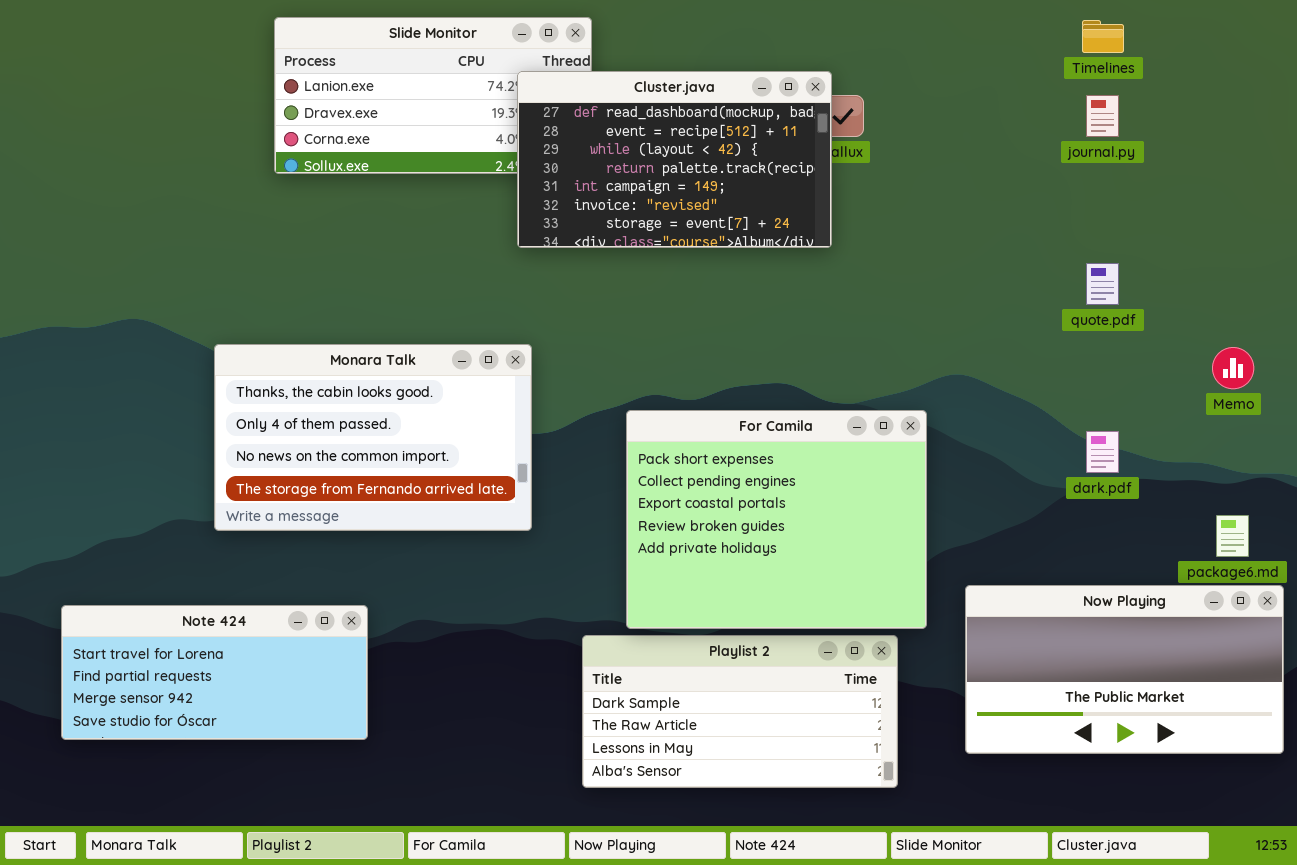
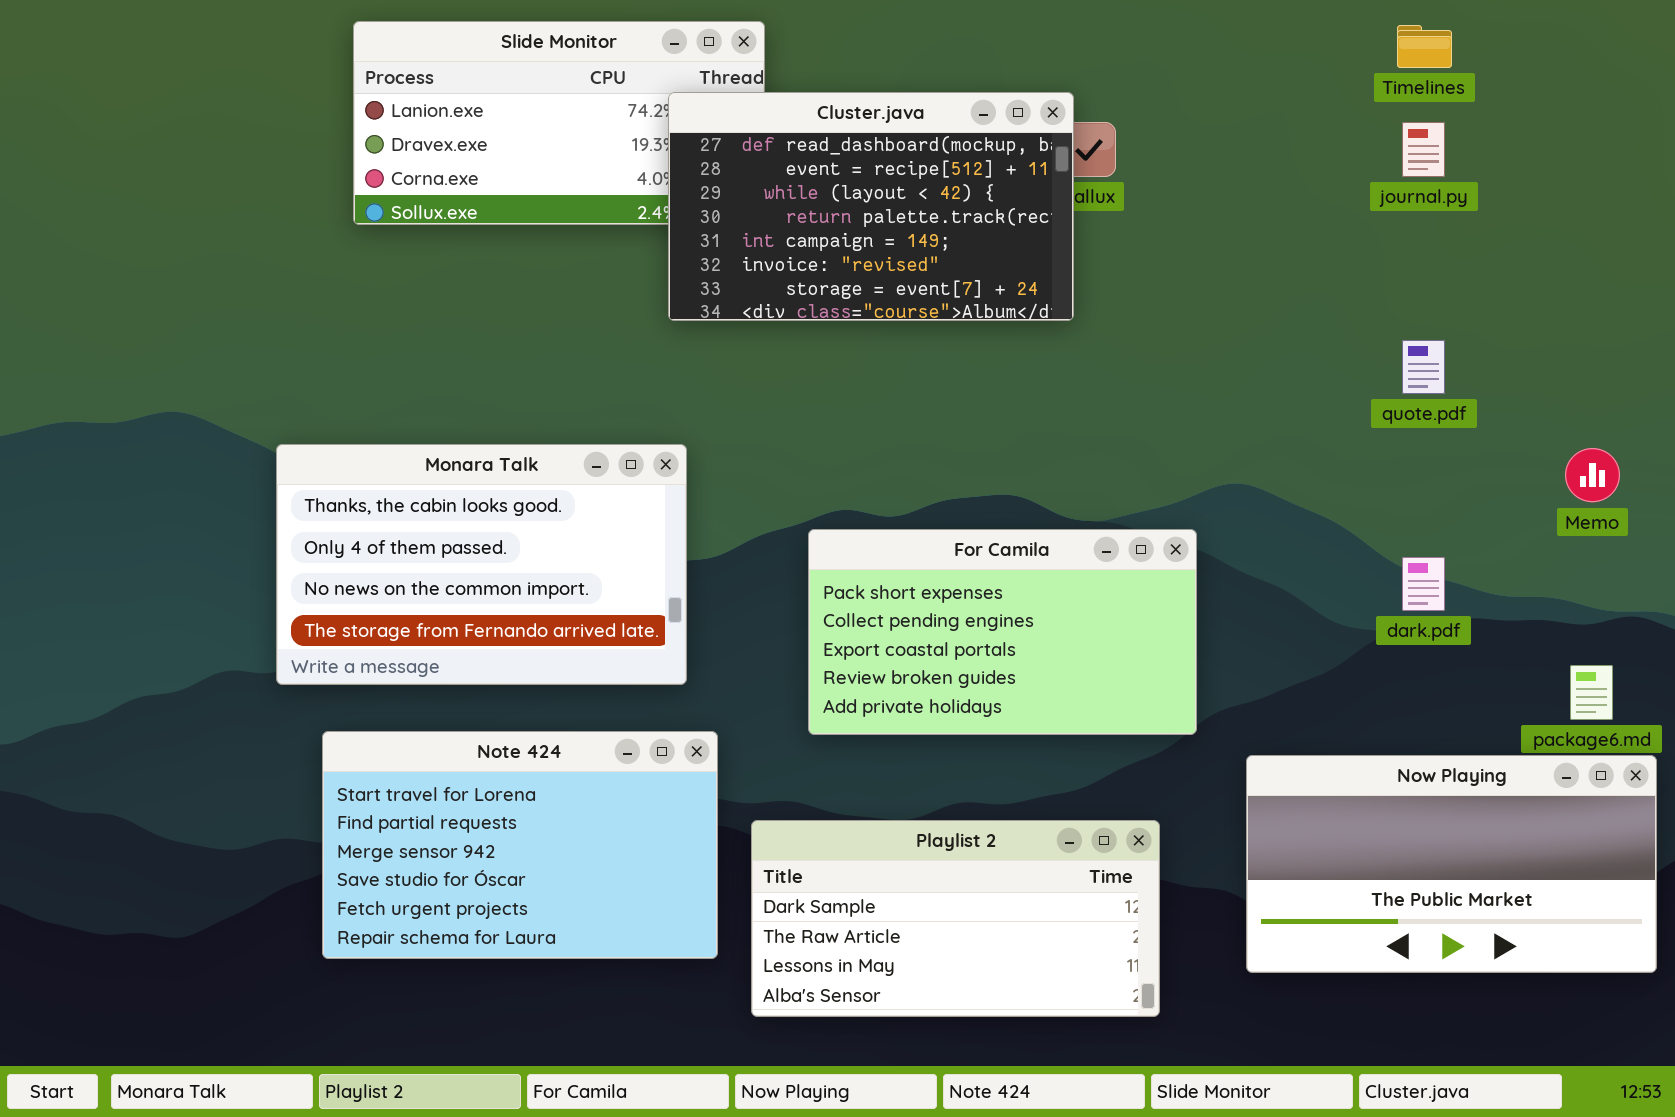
For Camila: [626,410,927,629] -> [808,529,1197,735], resized
Note 424: [61,605,368,740] -> [322,731,718,959], moved, resized

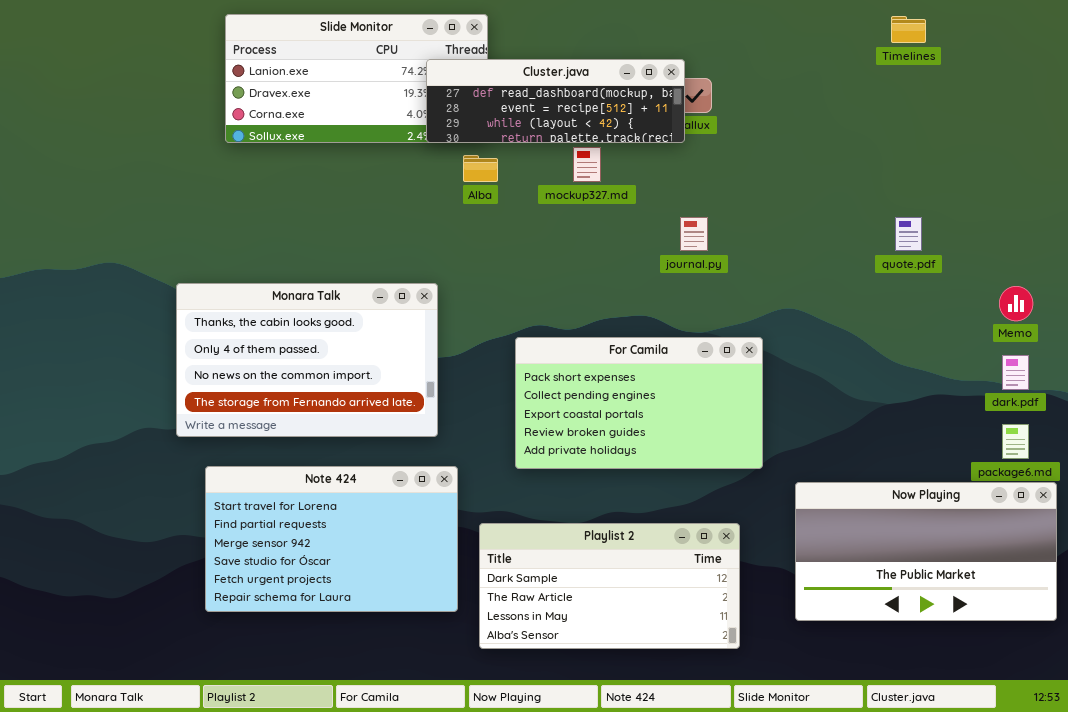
Cluster.java: [668,92,1074,321] -> [426,59,685,143], resized
journal.py: [1402,122,1445,177] -> [680,217,708,251], moved
dark.pdf: [1402,557,1445,611] -> [1002,355,1029,390], moved

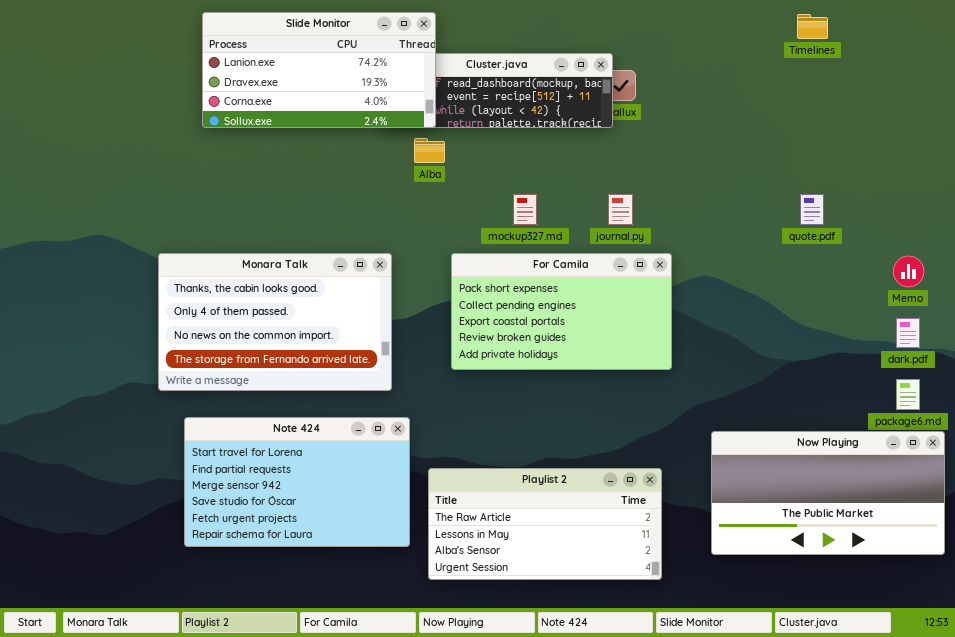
Slide Monitor: [225,14,488,143] -> [202,12,436,128], raised
mockup327.md: [573,147,601,182] -> [513,194,537,225], moved
For Camila: [515,337,763,469] -> [451,253,672,370], moved
Playlist 2: [479,523,740,649] -> [428,468,662,580], scrolled down 1 row

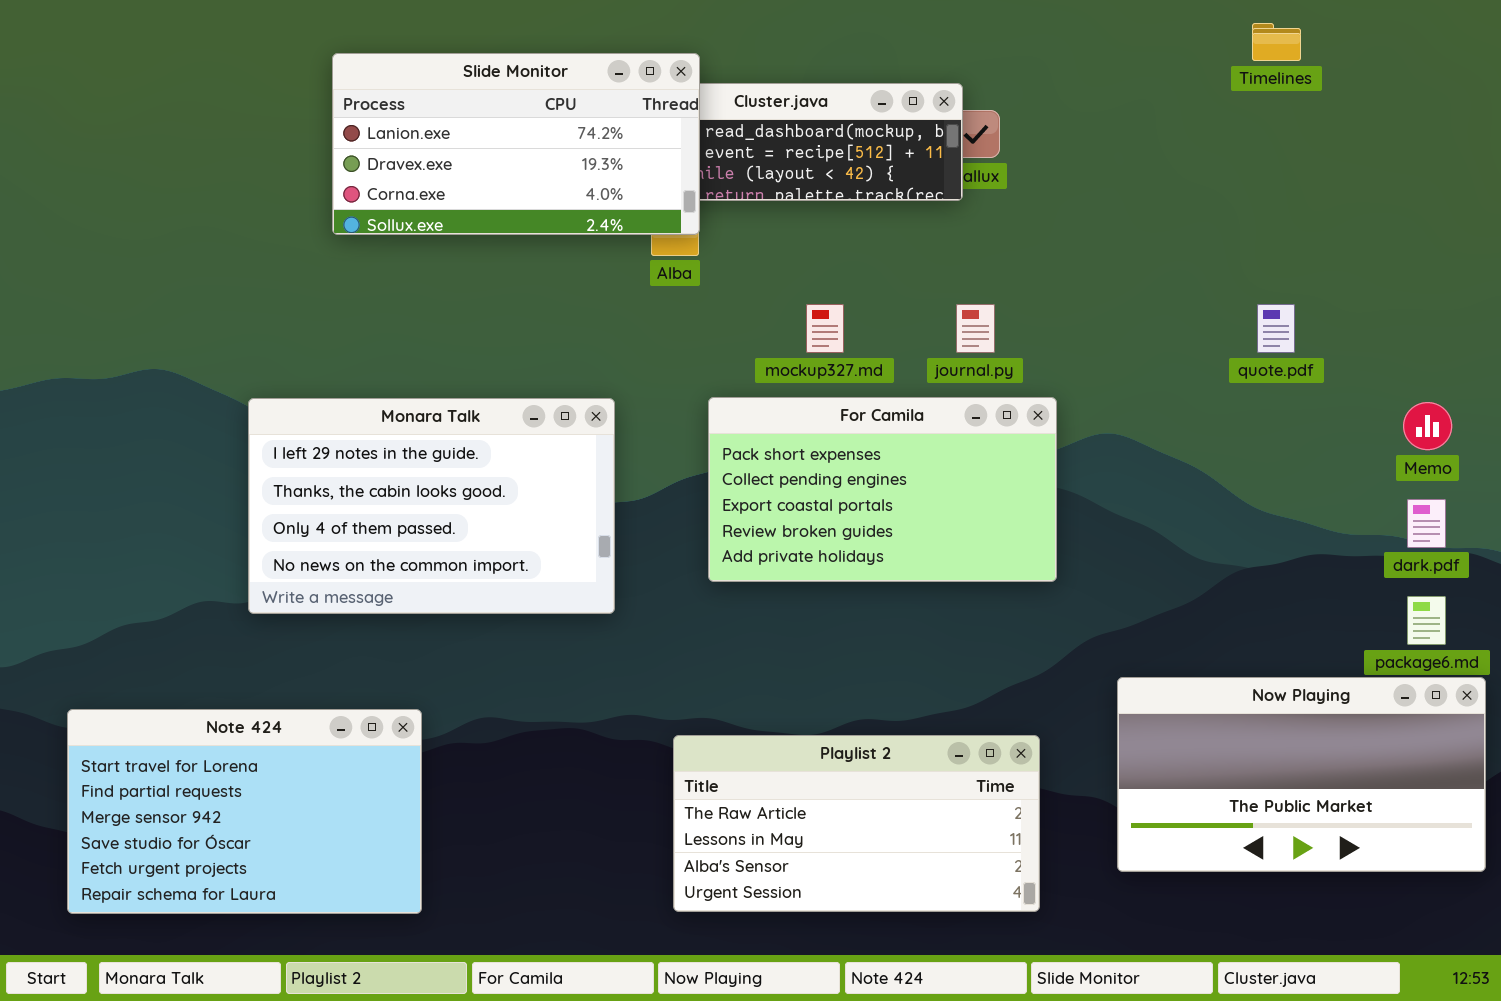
Slide Monitor: [202,12,436,128] -> [332,53,700,235], moved
Monara Talk: [158,253,392,391] -> [248,398,615,614], scrolled up 1 row
Note 424: [184,417,410,547] -> [67,709,422,914], moved

